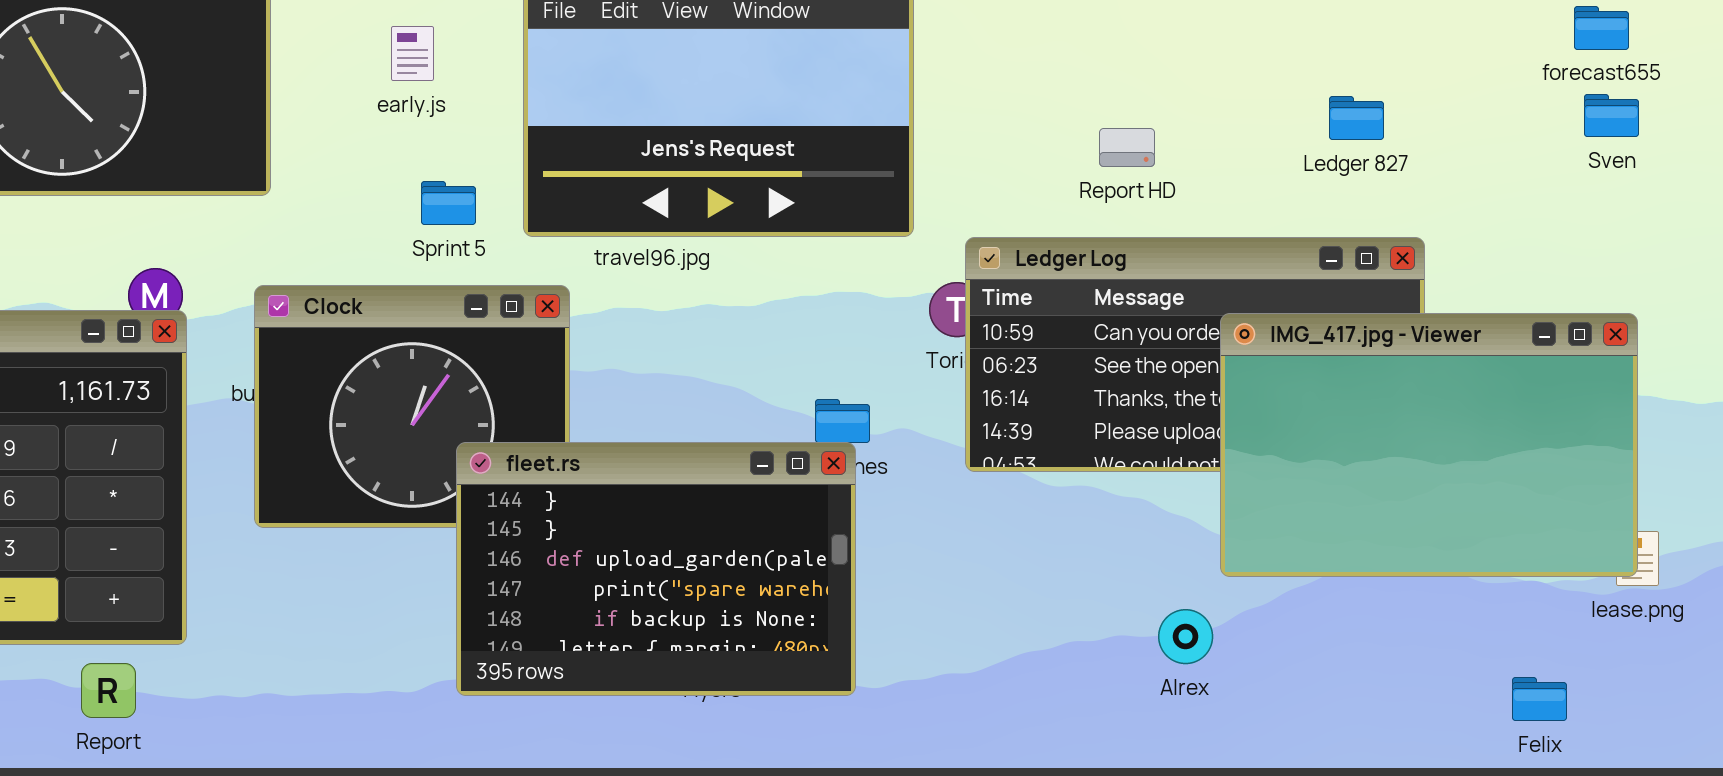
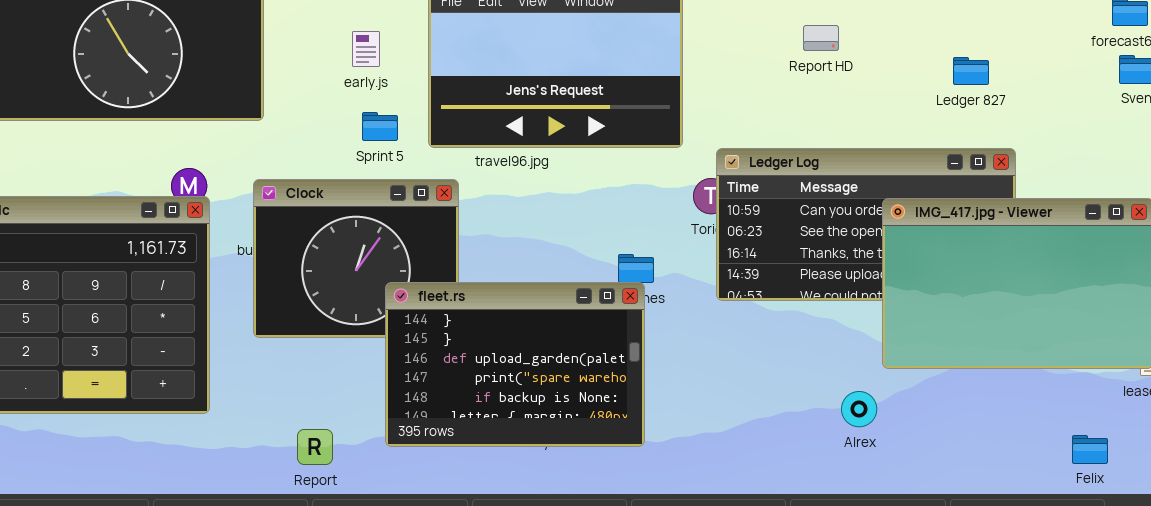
early.js: [391,26,434,81] -> [352,31,380,67], moved
Report HD: [1099,128,1155,167] -> [803,25,839,51], moved
Report: [81,663,136,718] -> [297,429,333,465], moved

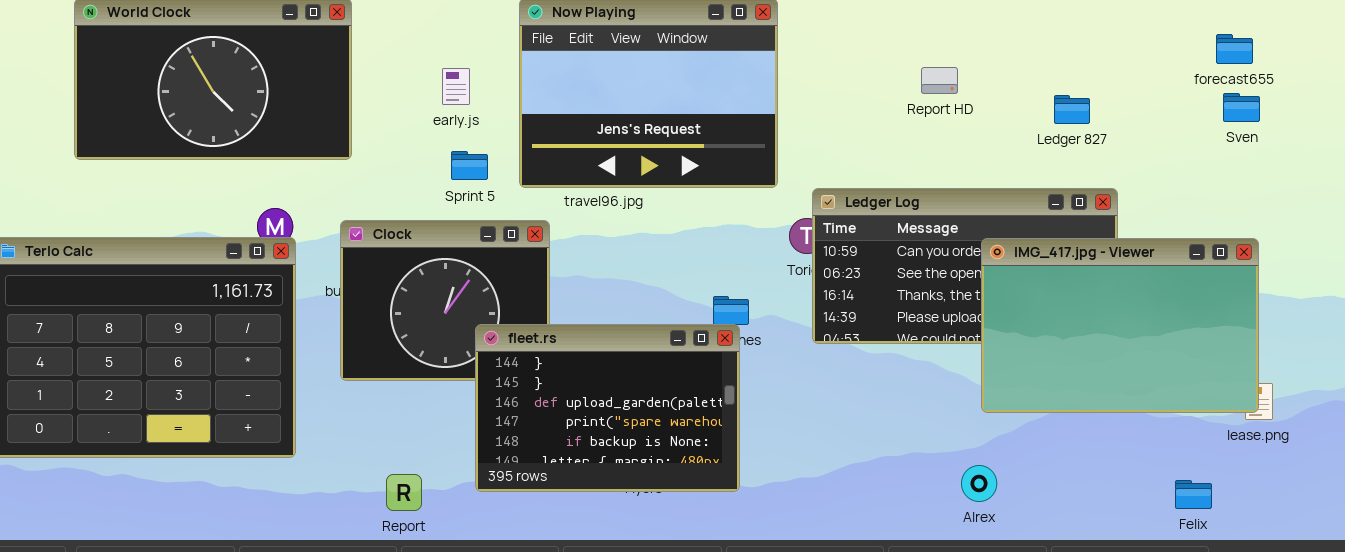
Report HD: [803,25,839,51] -> [921,67,958,94], moved
Alrex: [841,391,877,427] -> [961,465,997,502], moved

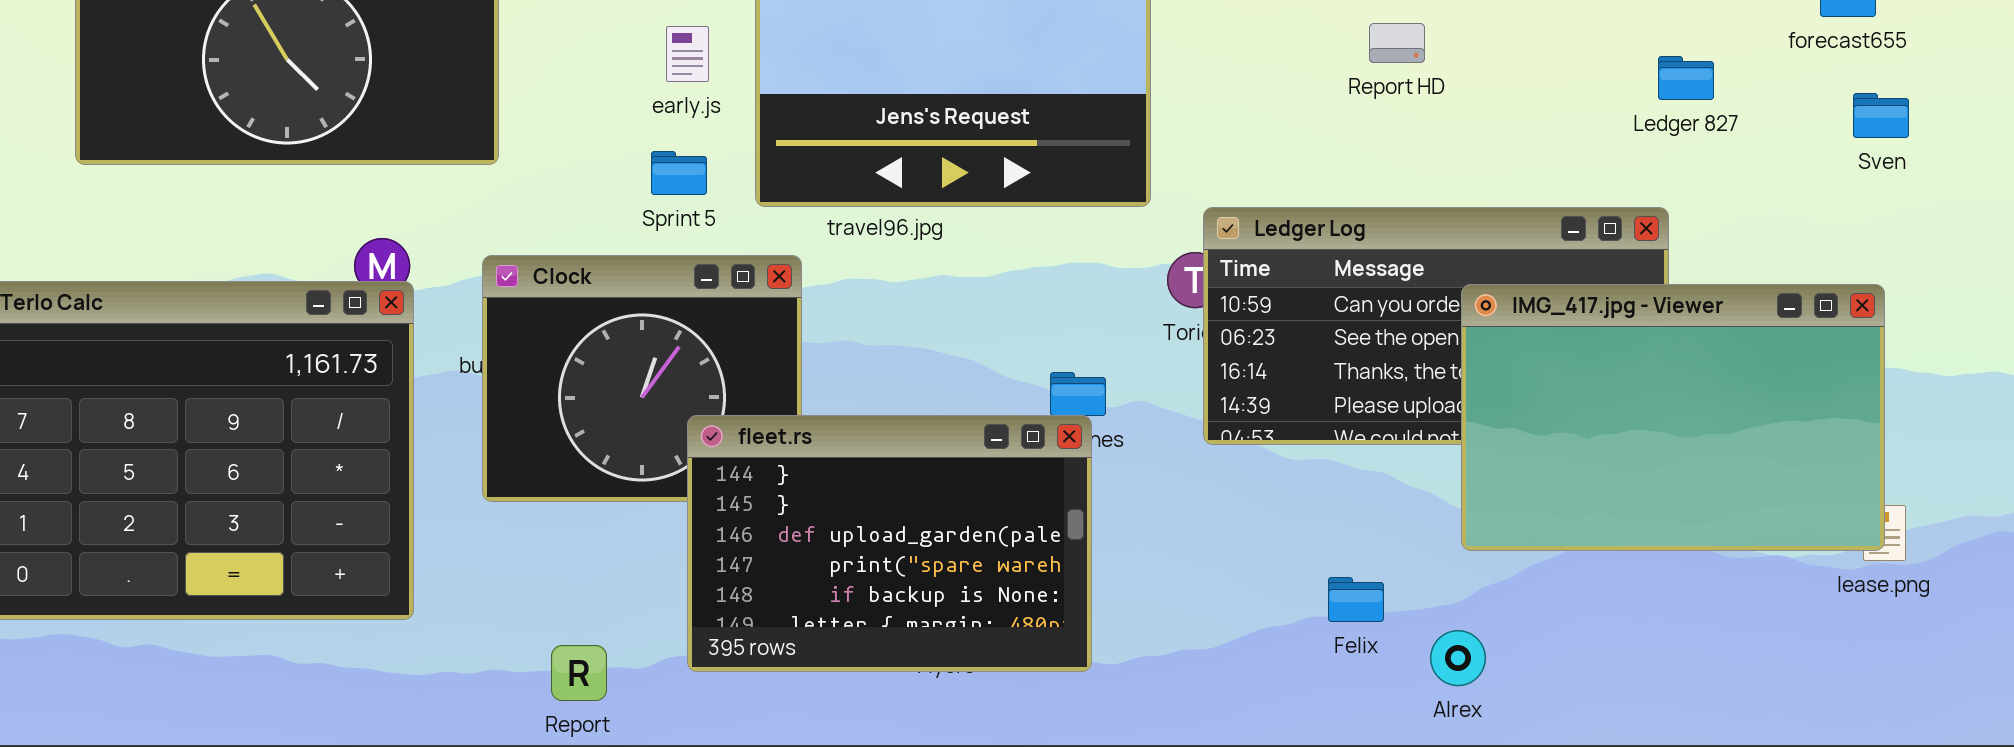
early.js: [442,68,470,105] -> [666,26,709,82], moved
Sven: [1223,93,1260,122] -> [1853,93,1909,138], moved
Ledger 827: [1054,95,1090,124] -> [1658,56,1714,100], moved
Felix: [1175,480,1212,509] -> [1328,577,1384,622], moved

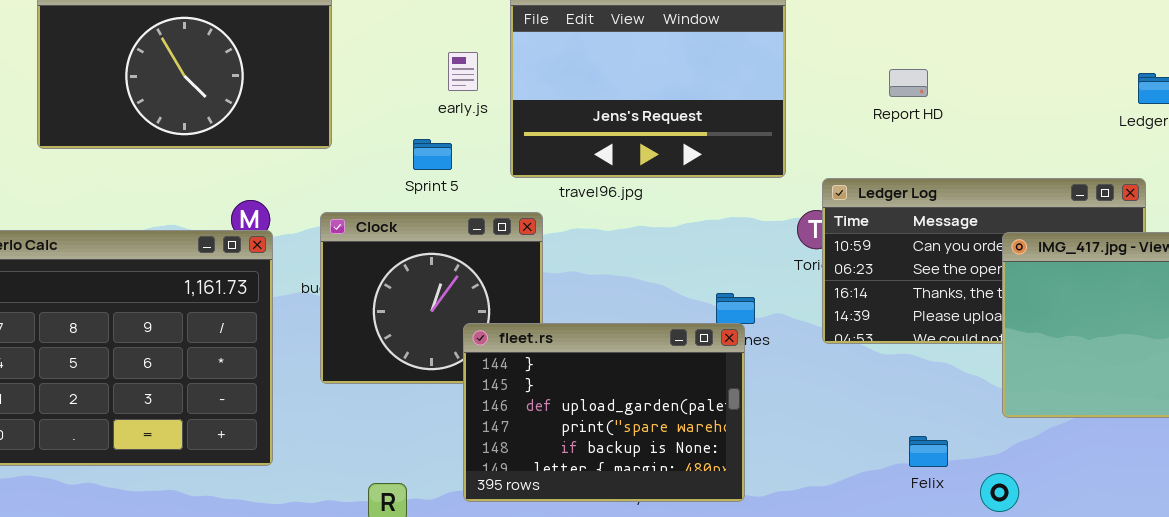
Report HD: [1369,23,1425,63] -> [889,69,928,97], moved
Sprint 5: [651,151,707,195] -> [413,139,452,170], moved

